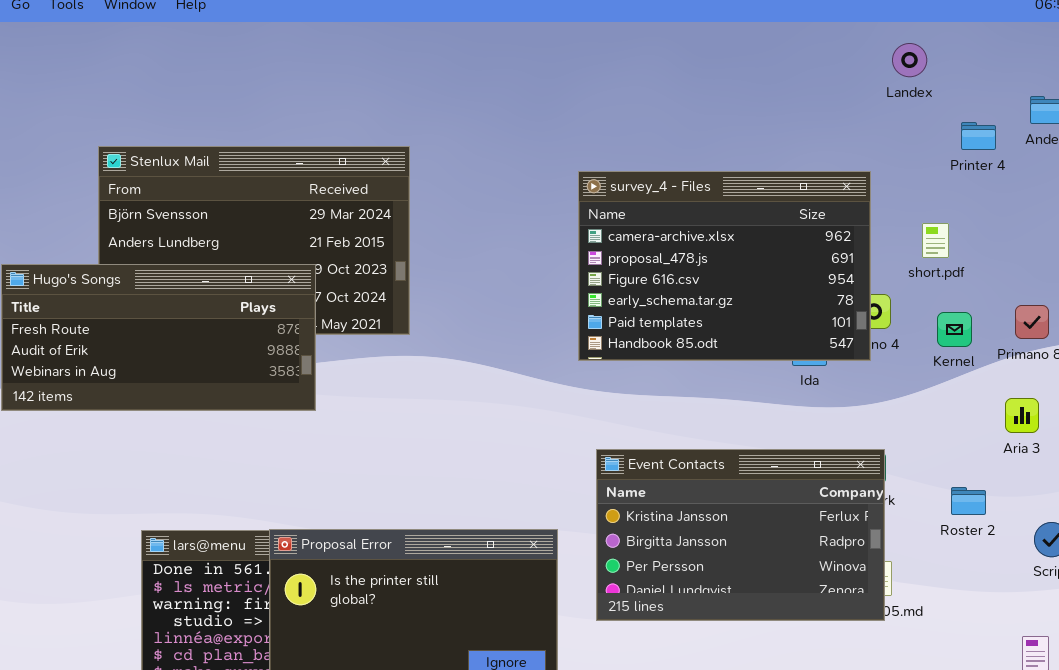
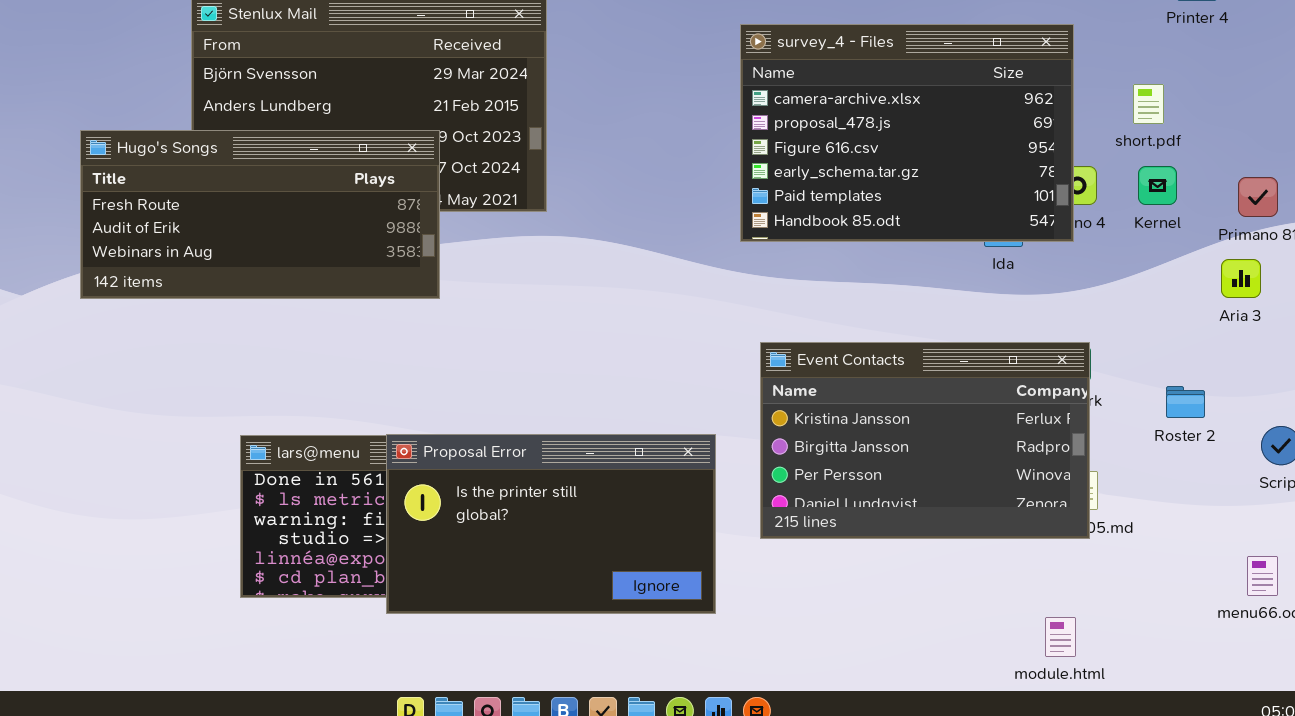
Kernel: [937,312,972,347] -> [1138,166,1177,205], moved
Aria 3: [1005,398,1039,433] -> [1221,259,1261,298], moved

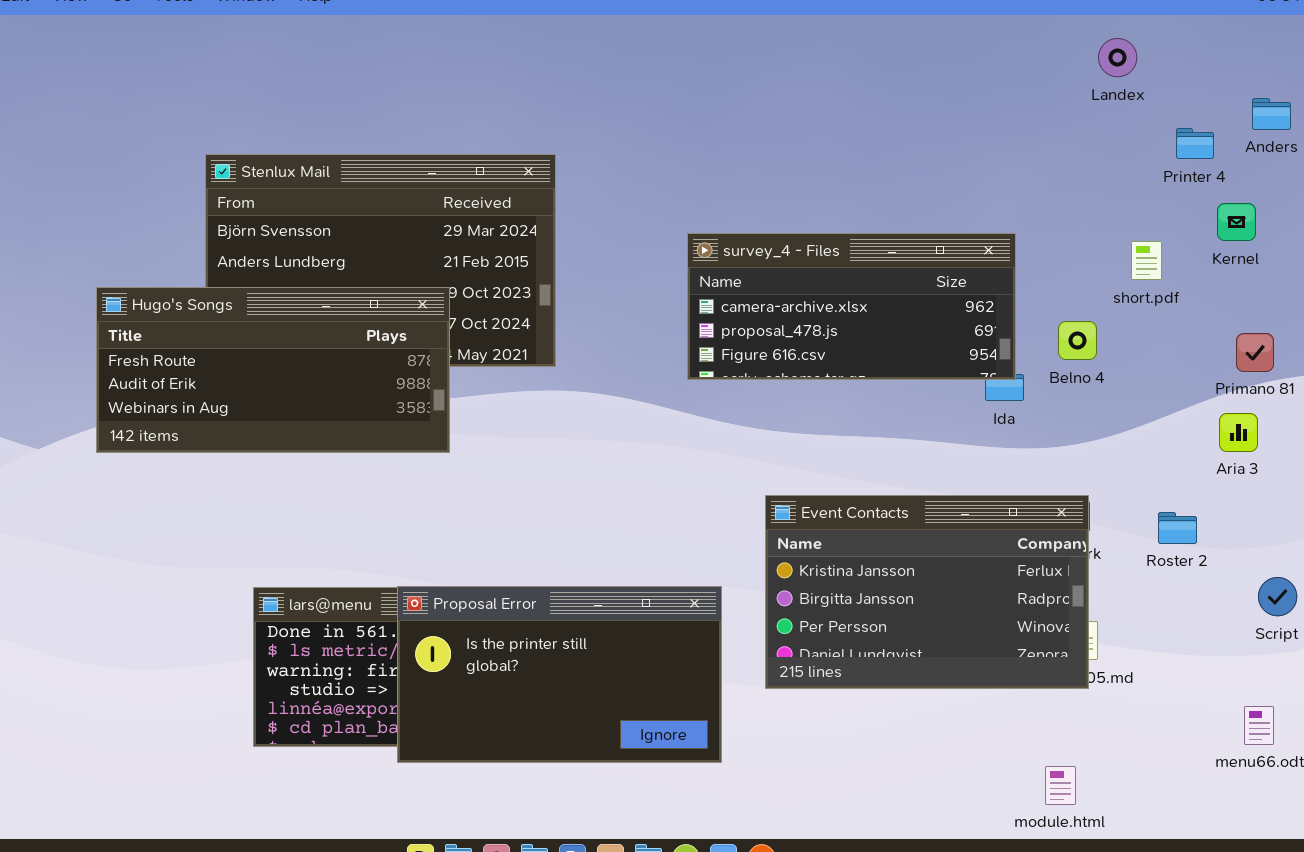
survey_4 - Files: [740,24,1074,242] -> [687,233,1016,380], moved, resized
Kernel: [1138,166,1177,205] -> [1217,203,1256,241], moved
Roster 2: [1166,386,1205,418] -> [1158,512,1197,544], moved

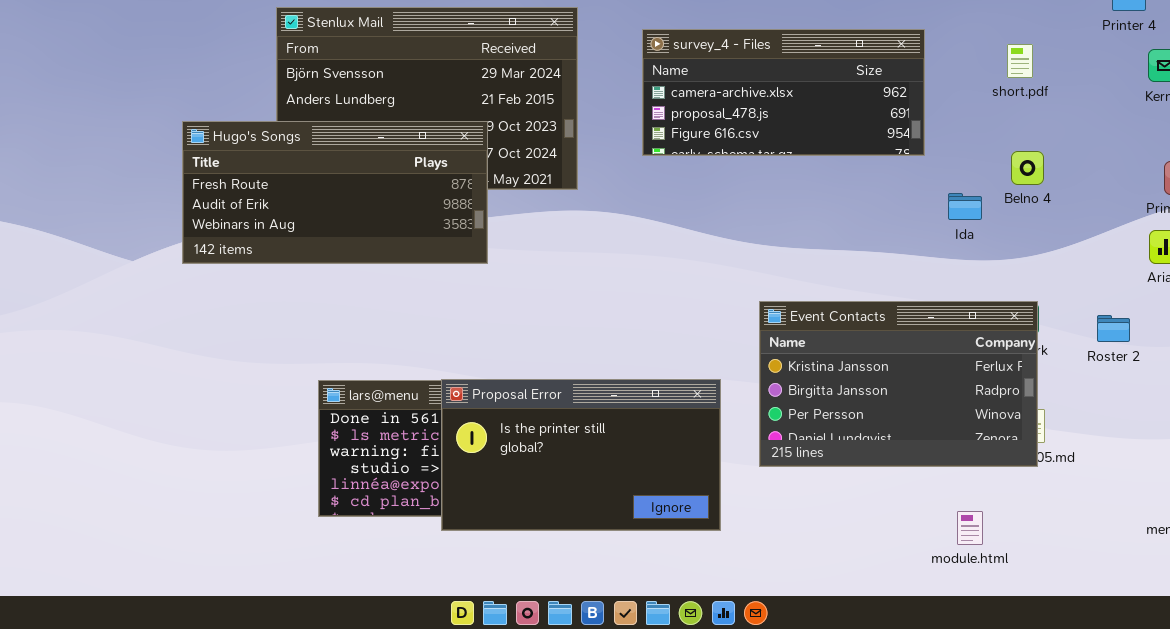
survey_4 - Files: [687,233,1016,380] -> [642,29,925,156], moved
short.pdf: [1131,241,1162,280] -> [1007,44,1033,78], moved
module.html: [1045,766,1076,805] -> [957,511,983,545], moved

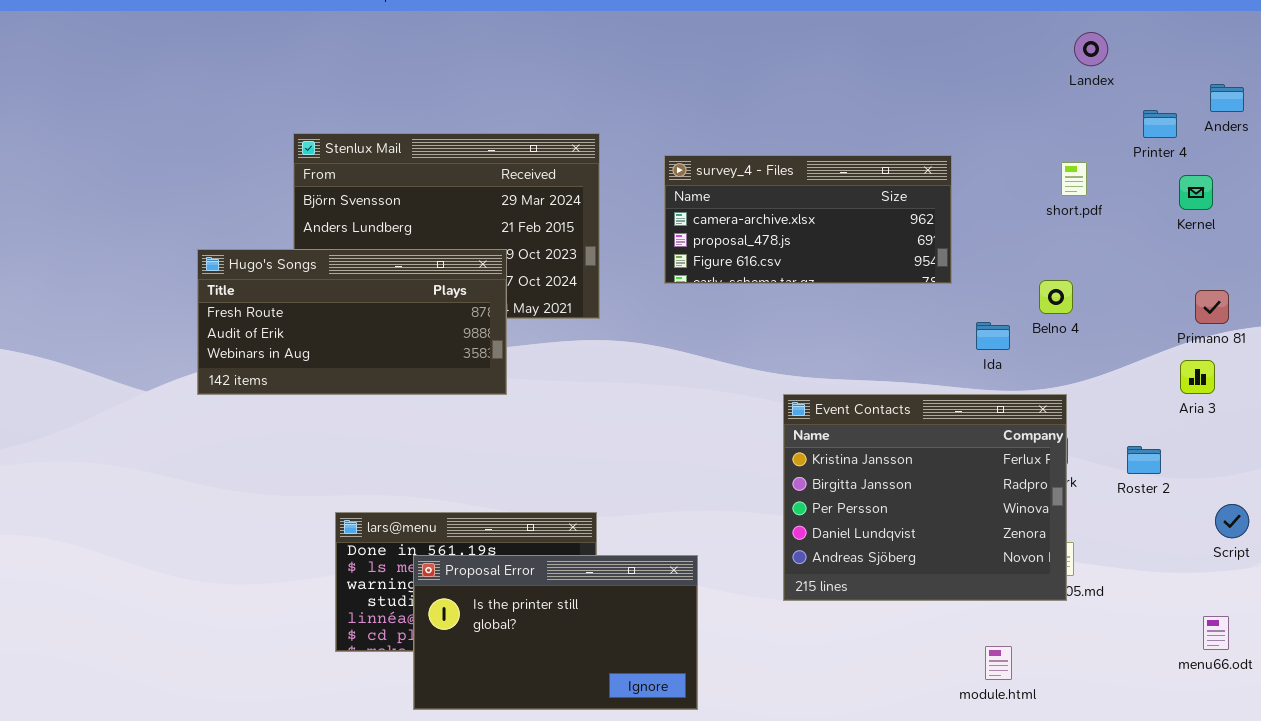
short.pdf: [1007,44,1033,78] -> [1061,162,1087,196], moved
Event Contacts: [759,301,1038,467] -> [783,394,1067,601], resized
Proposal Error: [441,379,721,531] -> [413,555,698,710], moved

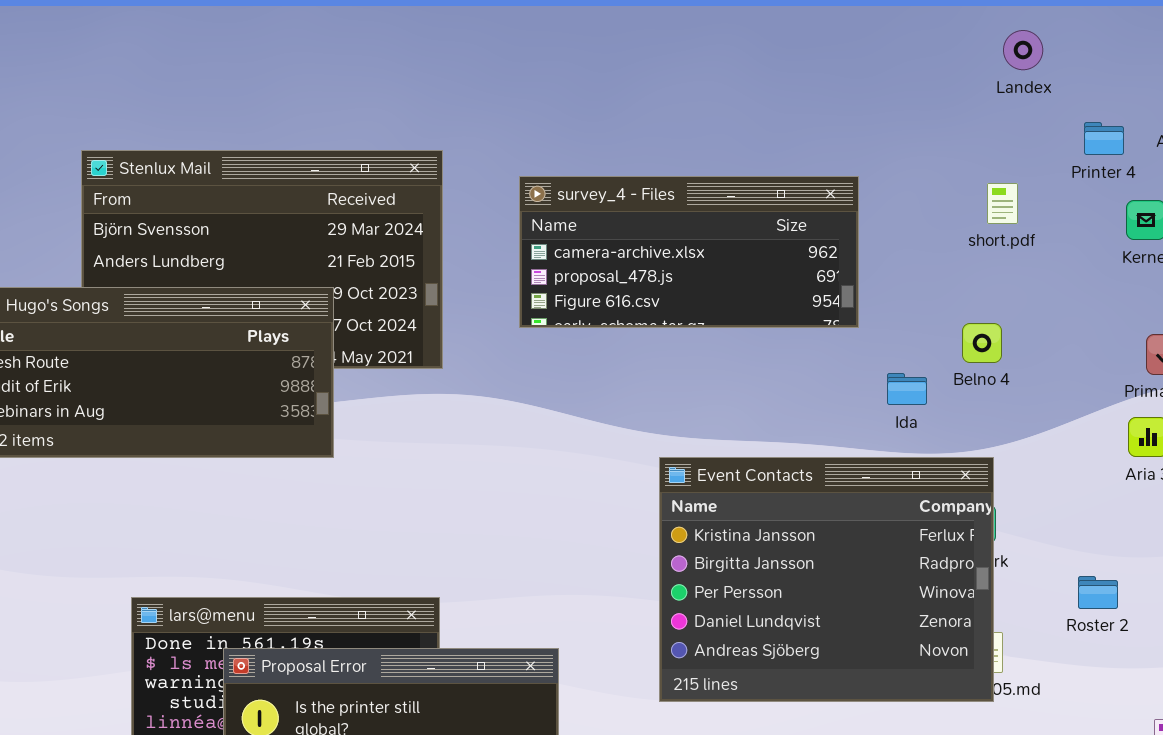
Roster 2: [1127,446,1161,474] -> [1078,576,1118,609], moved

